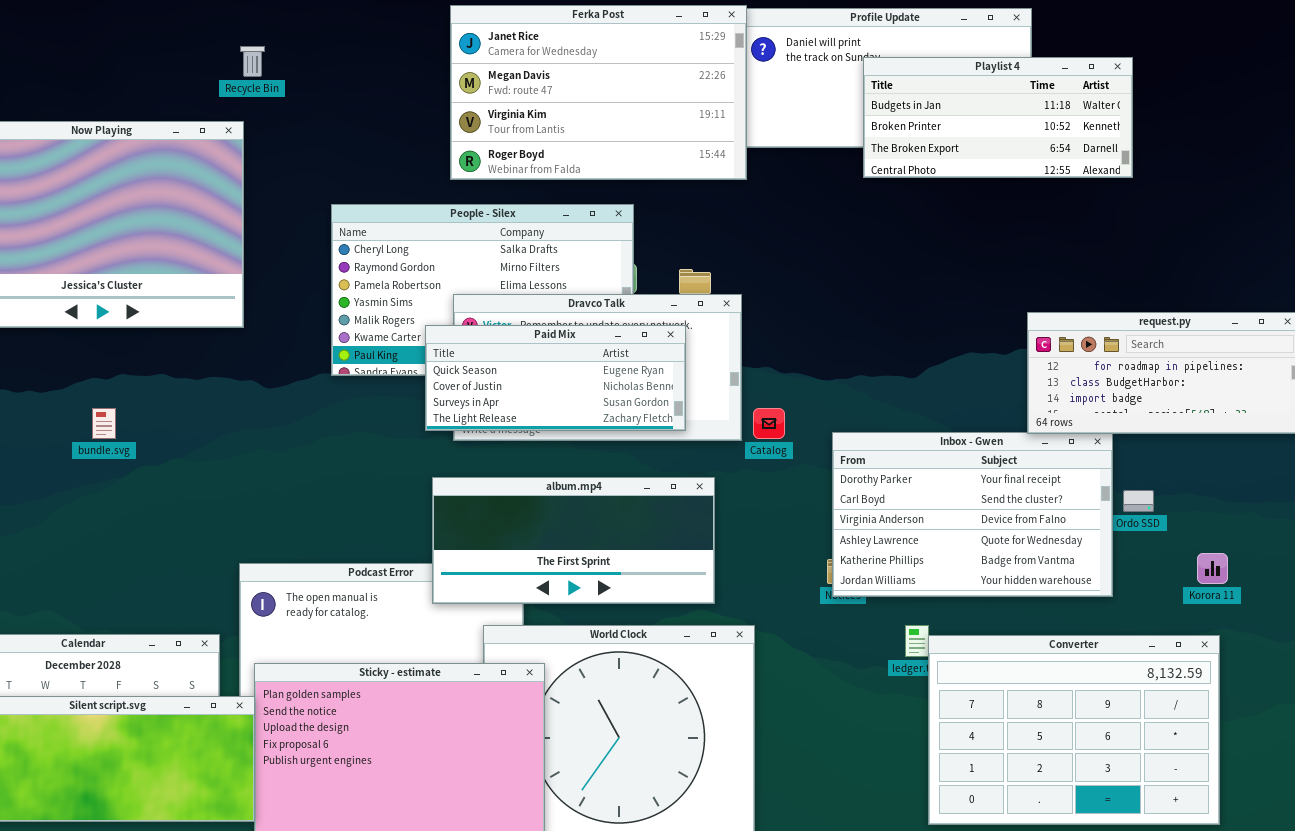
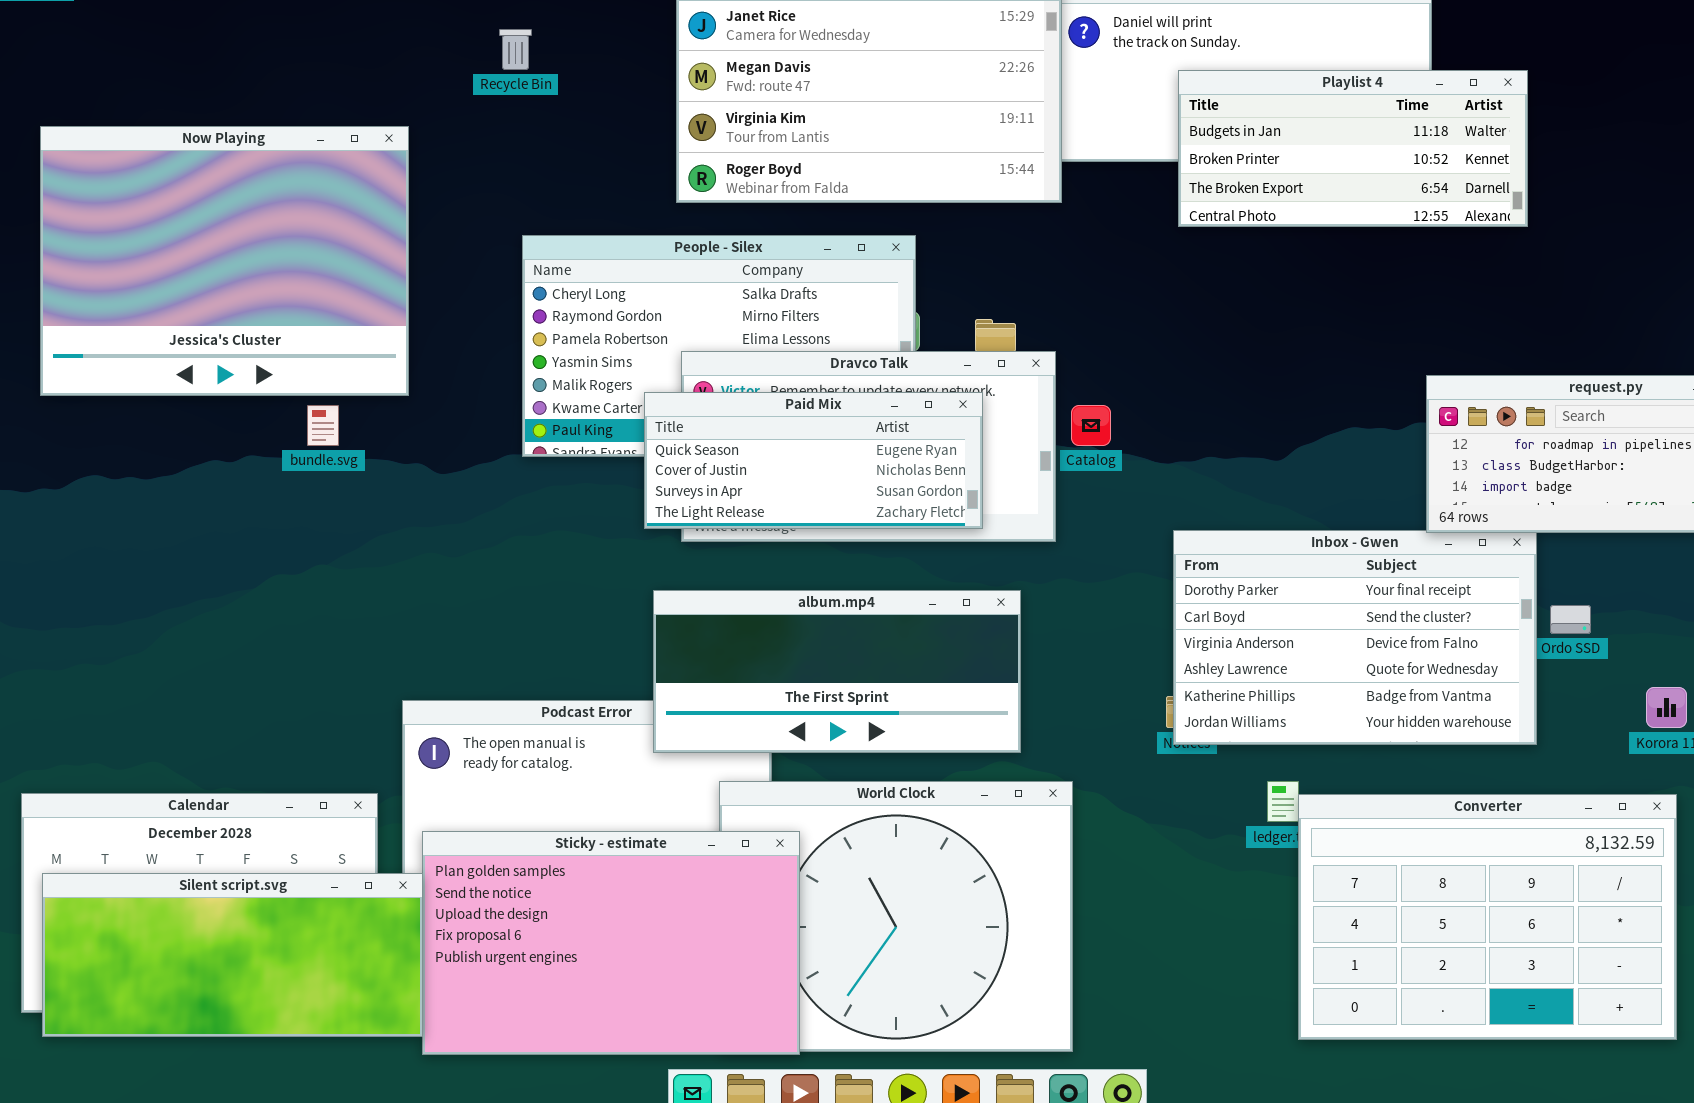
Recycle Bin: [240,46,265,77] -> [499,29,532,70], moved
Playlist 4: [863,57,1133,178] -> [1178,70,1528,227], moved
bundle.svg: [92,408,116,439] -> [307,405,339,446], moved
Catalog: [753,408,785,439] -> [1071,405,1111,446], moved

